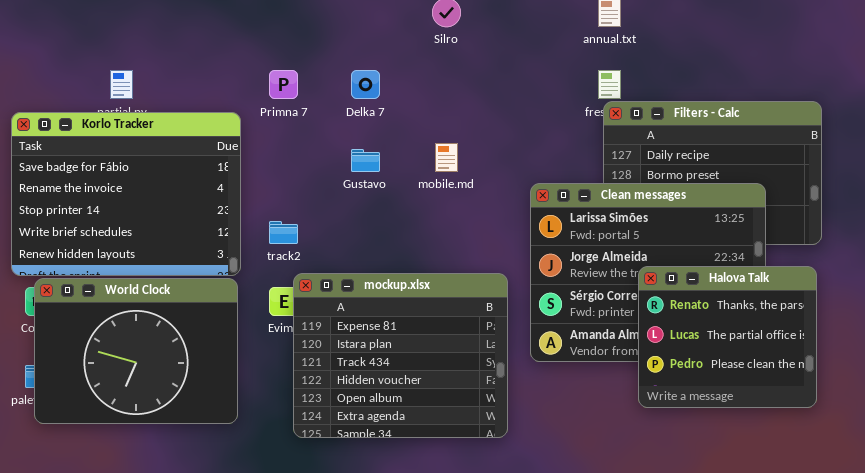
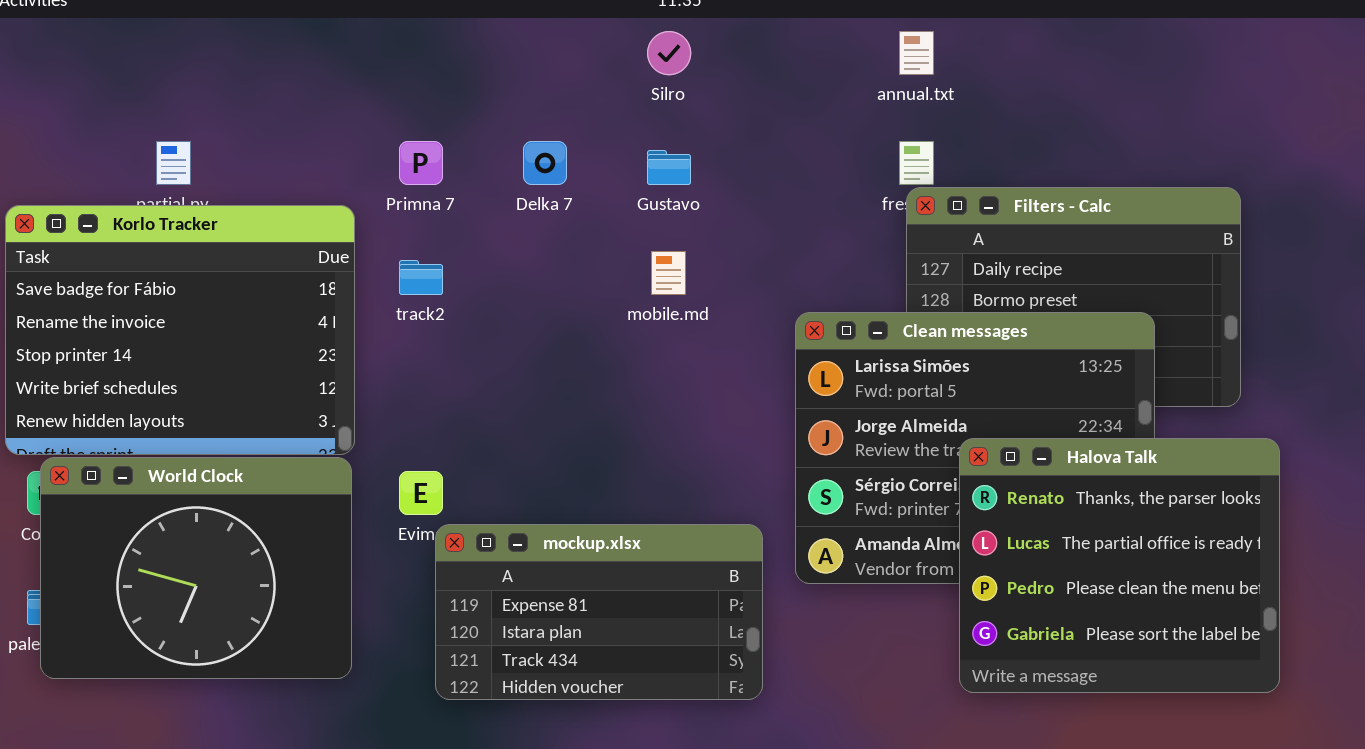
Gustavo: [351,149,380,172] -> [647,150,691,185], moved
track2: [269,221,298,244] -> [399,260,443,295], moved
Halova Talk: [638,266,817,408] -> [959,438,1280,693], resized
mockup.xlsx: [293,273,508,438] -> [435,524,763,700], resized

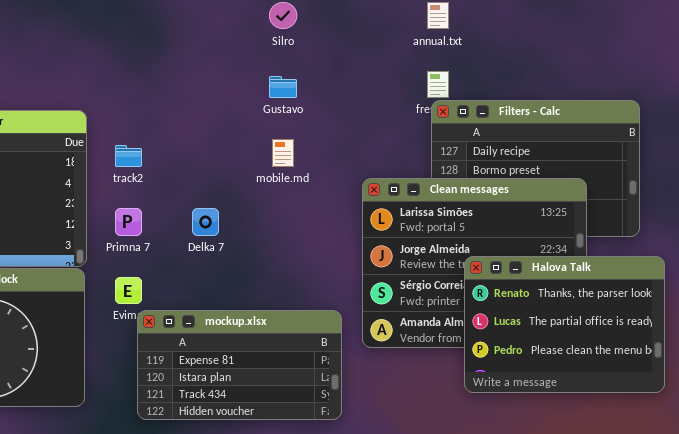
Primna 7: [399,141,443,185] -> [115,208,142,236], moved
Delka 7: [523,141,567,185] -> [192,208,219,236], moved
Halova Talk: [959,438,1280,693] -> [464,256,665,393], resized

